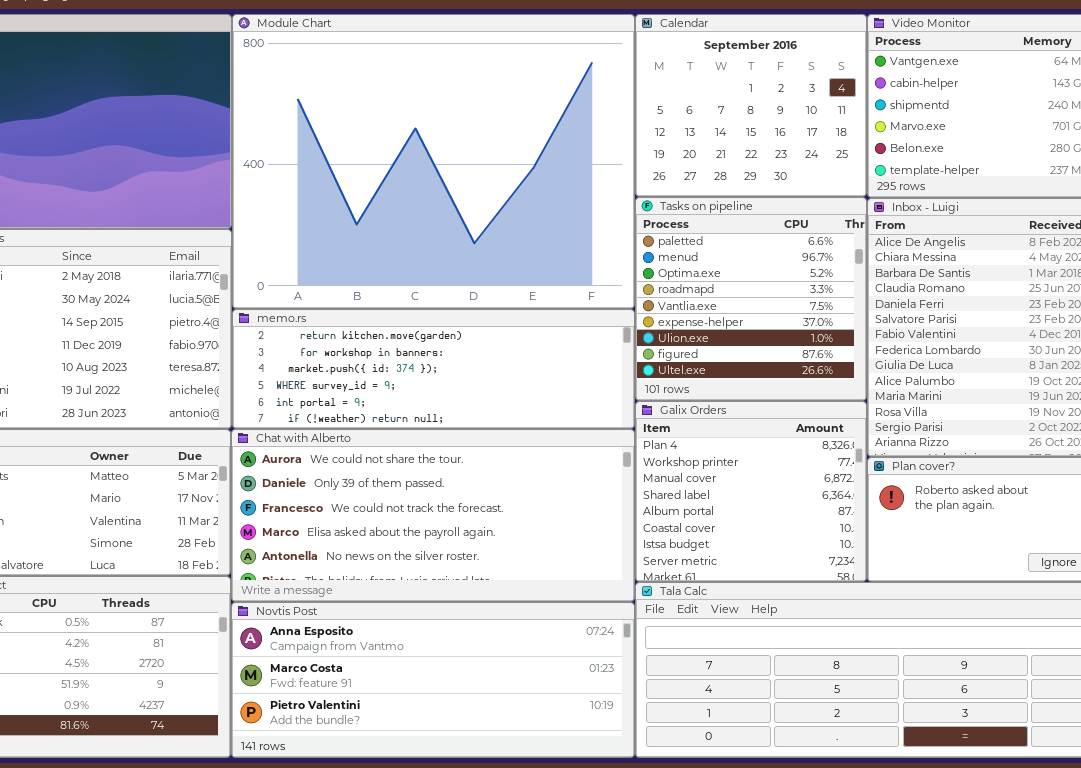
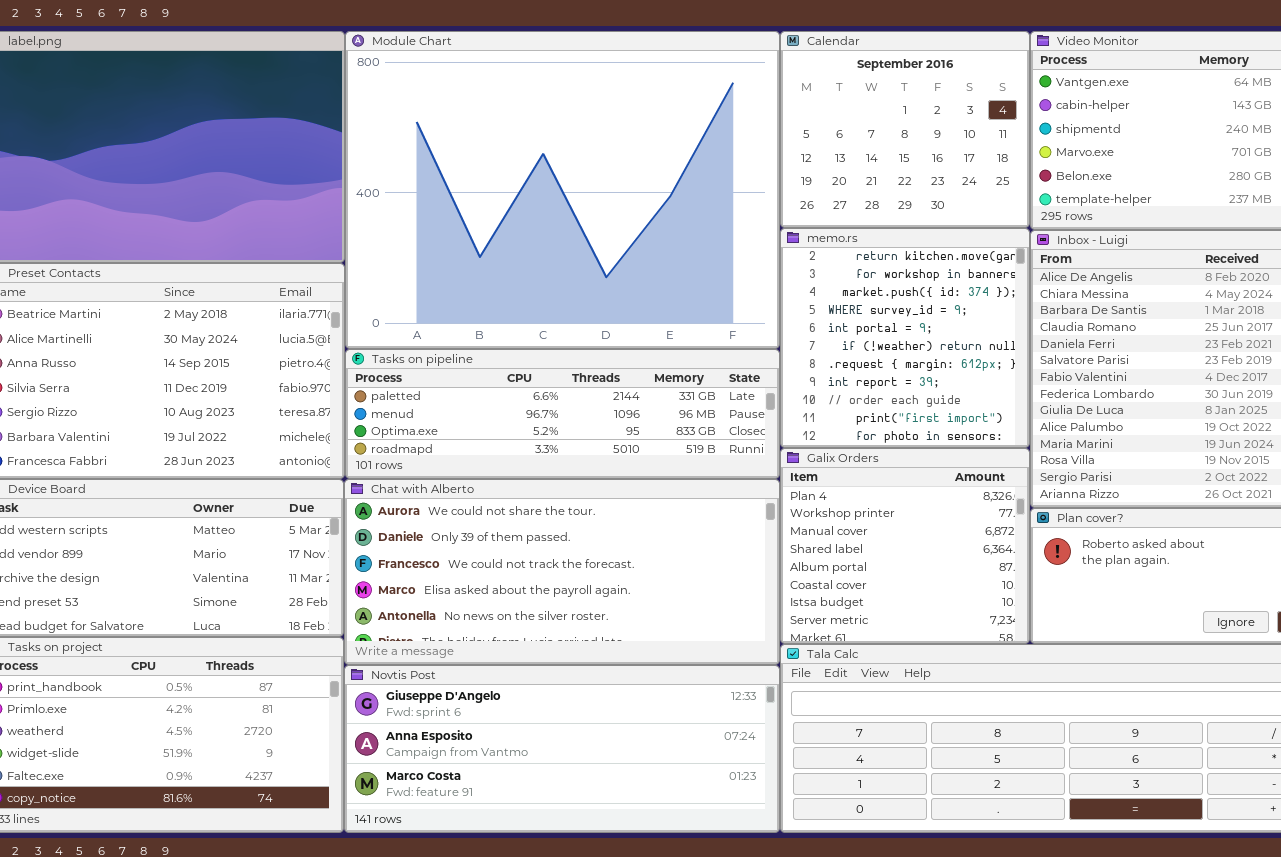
Tasks on pipeline: [635,197,867,401] -> [345,349,780,479], moved, resized
memo.rs: [232,309,635,429] -> [780,228,1030,448], moved, resized
Novtis Post: [231,602,635,758] -> [344,665,780,833], scrolled up 1 row

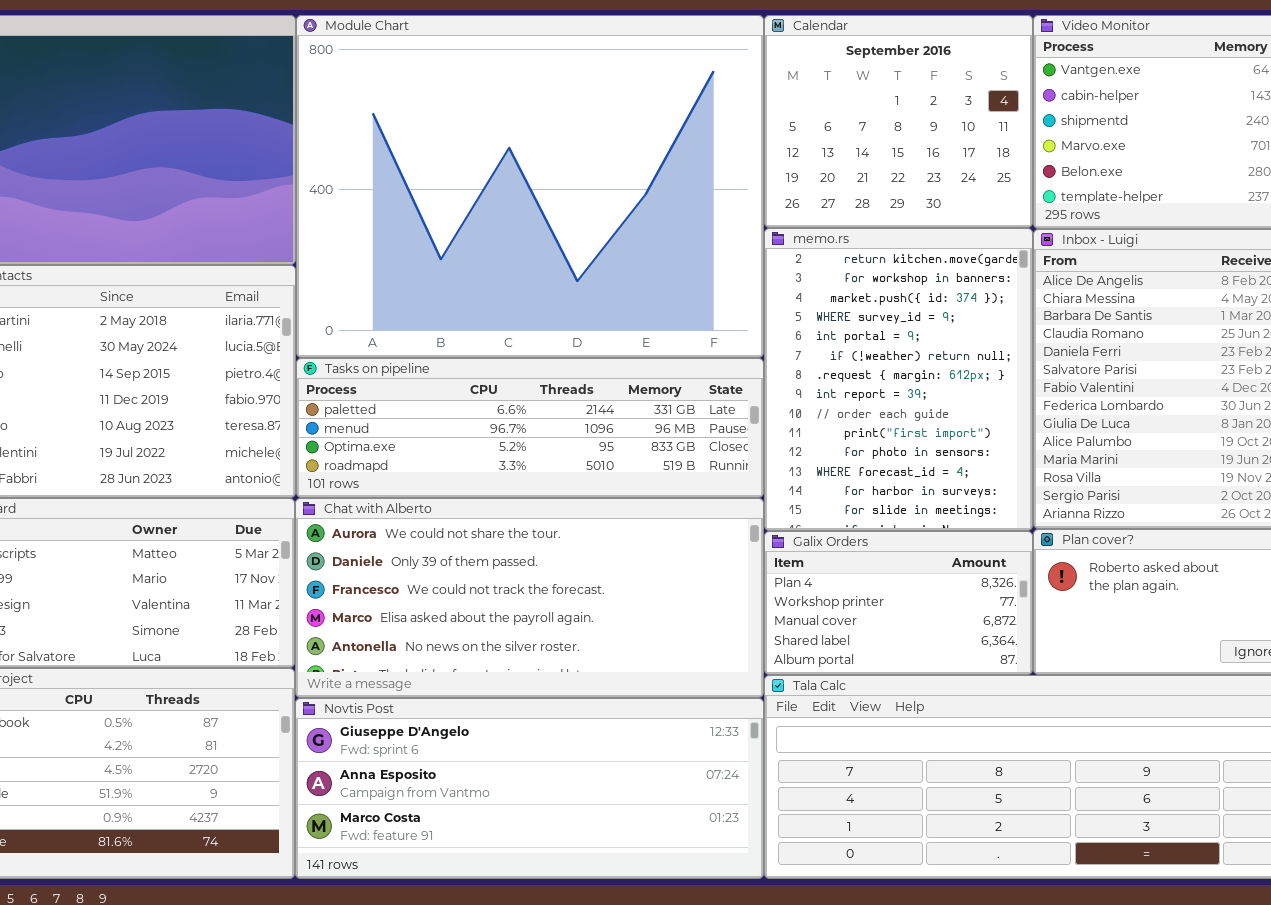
memo.rs: [780,228,1030,448] -> [764,228,1033,531], resized
Galix Orders: [780,448,1030,644] -> [764,531,1033,675], resized

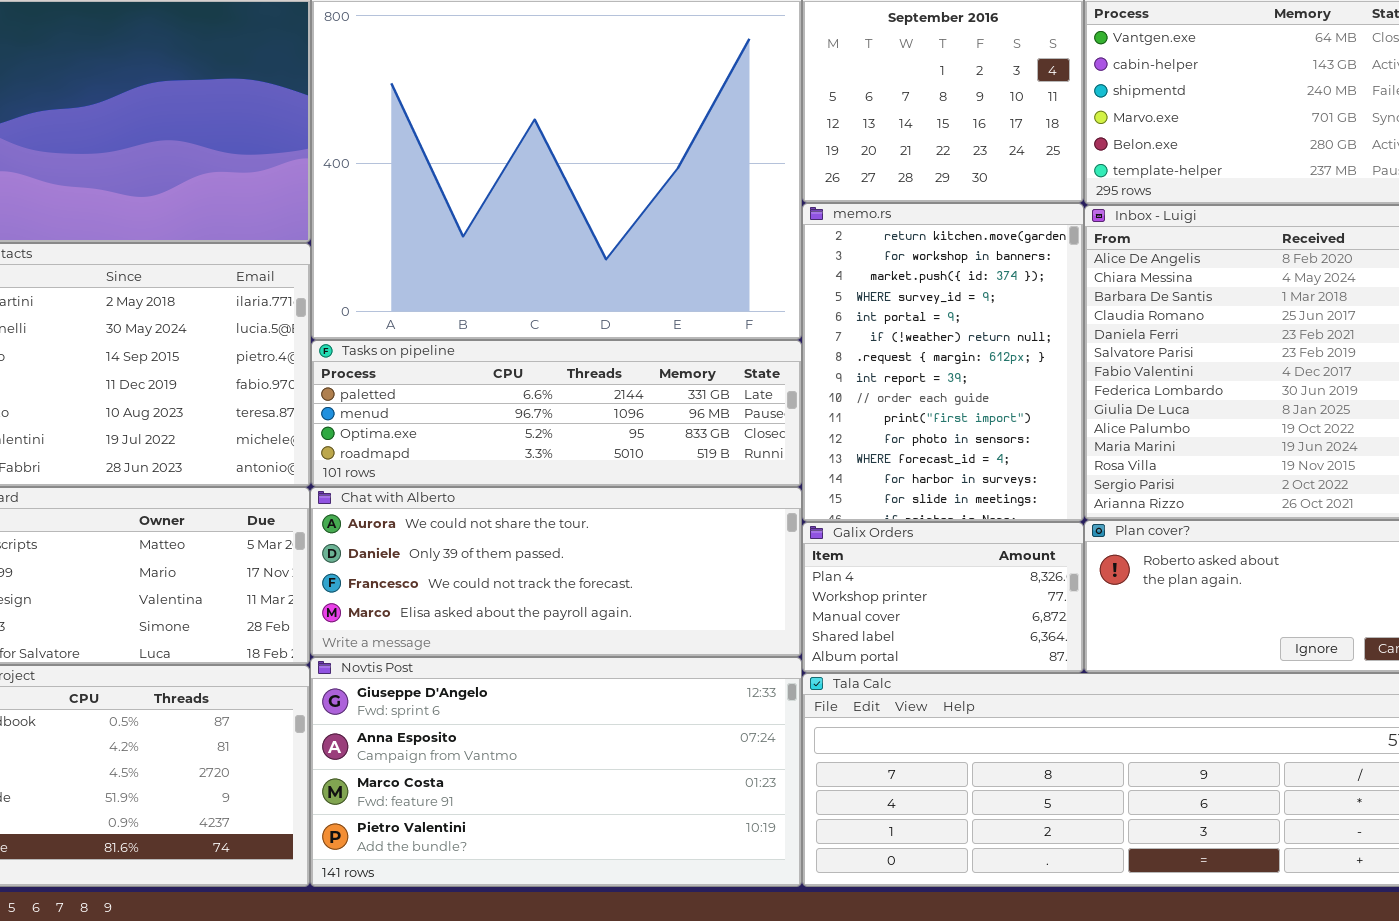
Chat with Alberto: [295,498,764,698] -> [310,487,802,657], resized
Novtis Post: [295,698,764,879] -> [310,657,802,887], resized

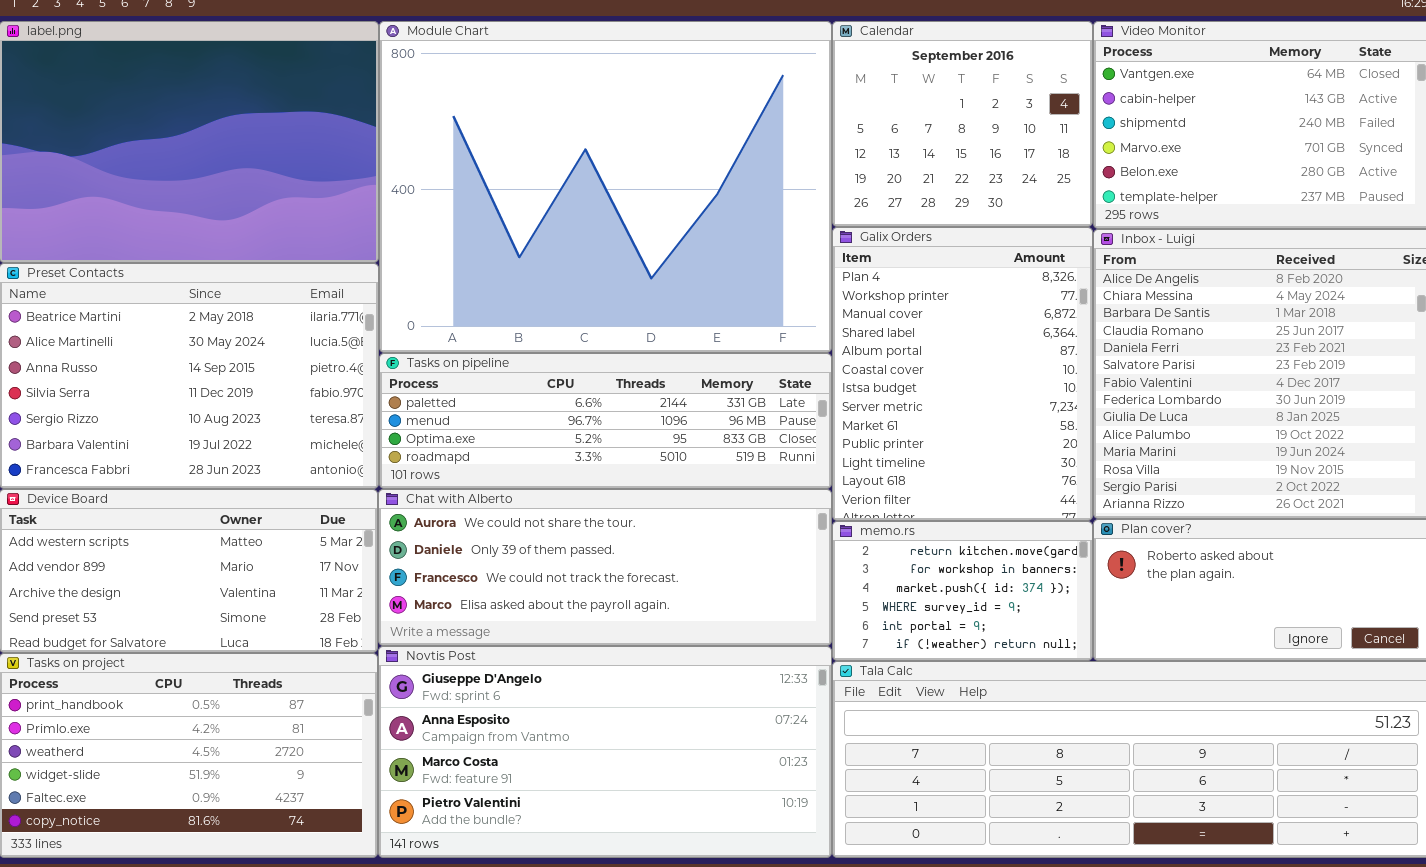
memo.rs: [802,203,1084,522] -> [832,521,1093,661], moved, resized
Galix Orders: [802,522,1084,673] -> [832,227,1093,521], moved, resized

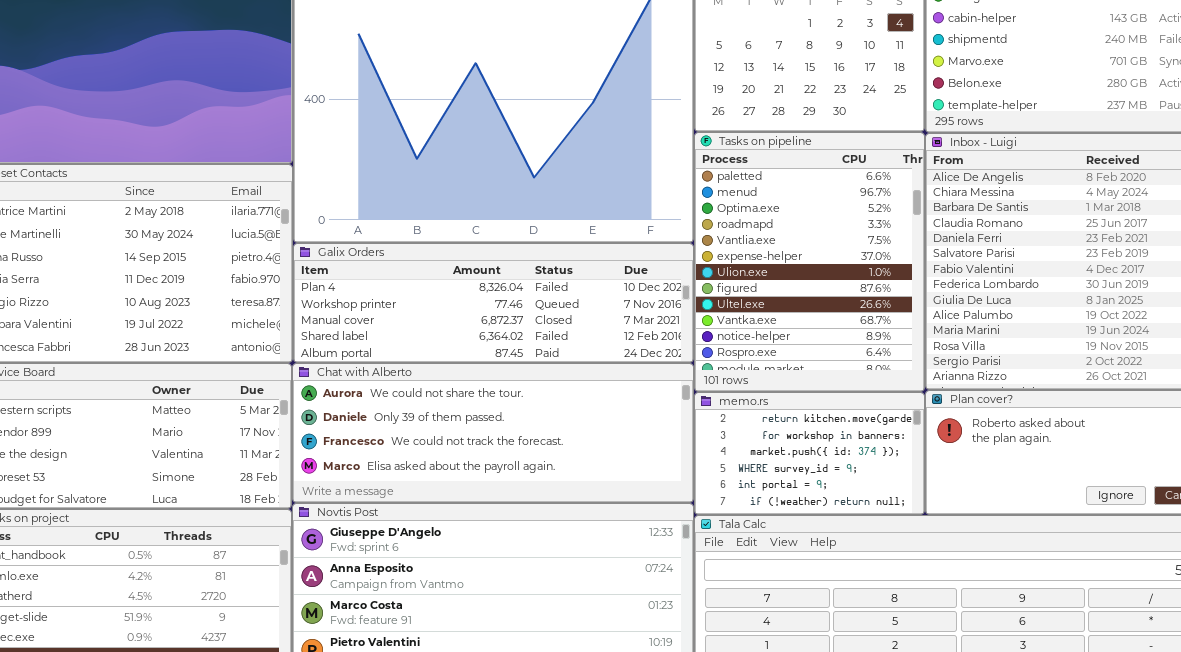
Galix Orders: [832,227,1093,521] -> [293,243,694,363], moved, resized
Tasks on pipeline: [379,353,832,489] -> [694,132,925,392], moved, resized

